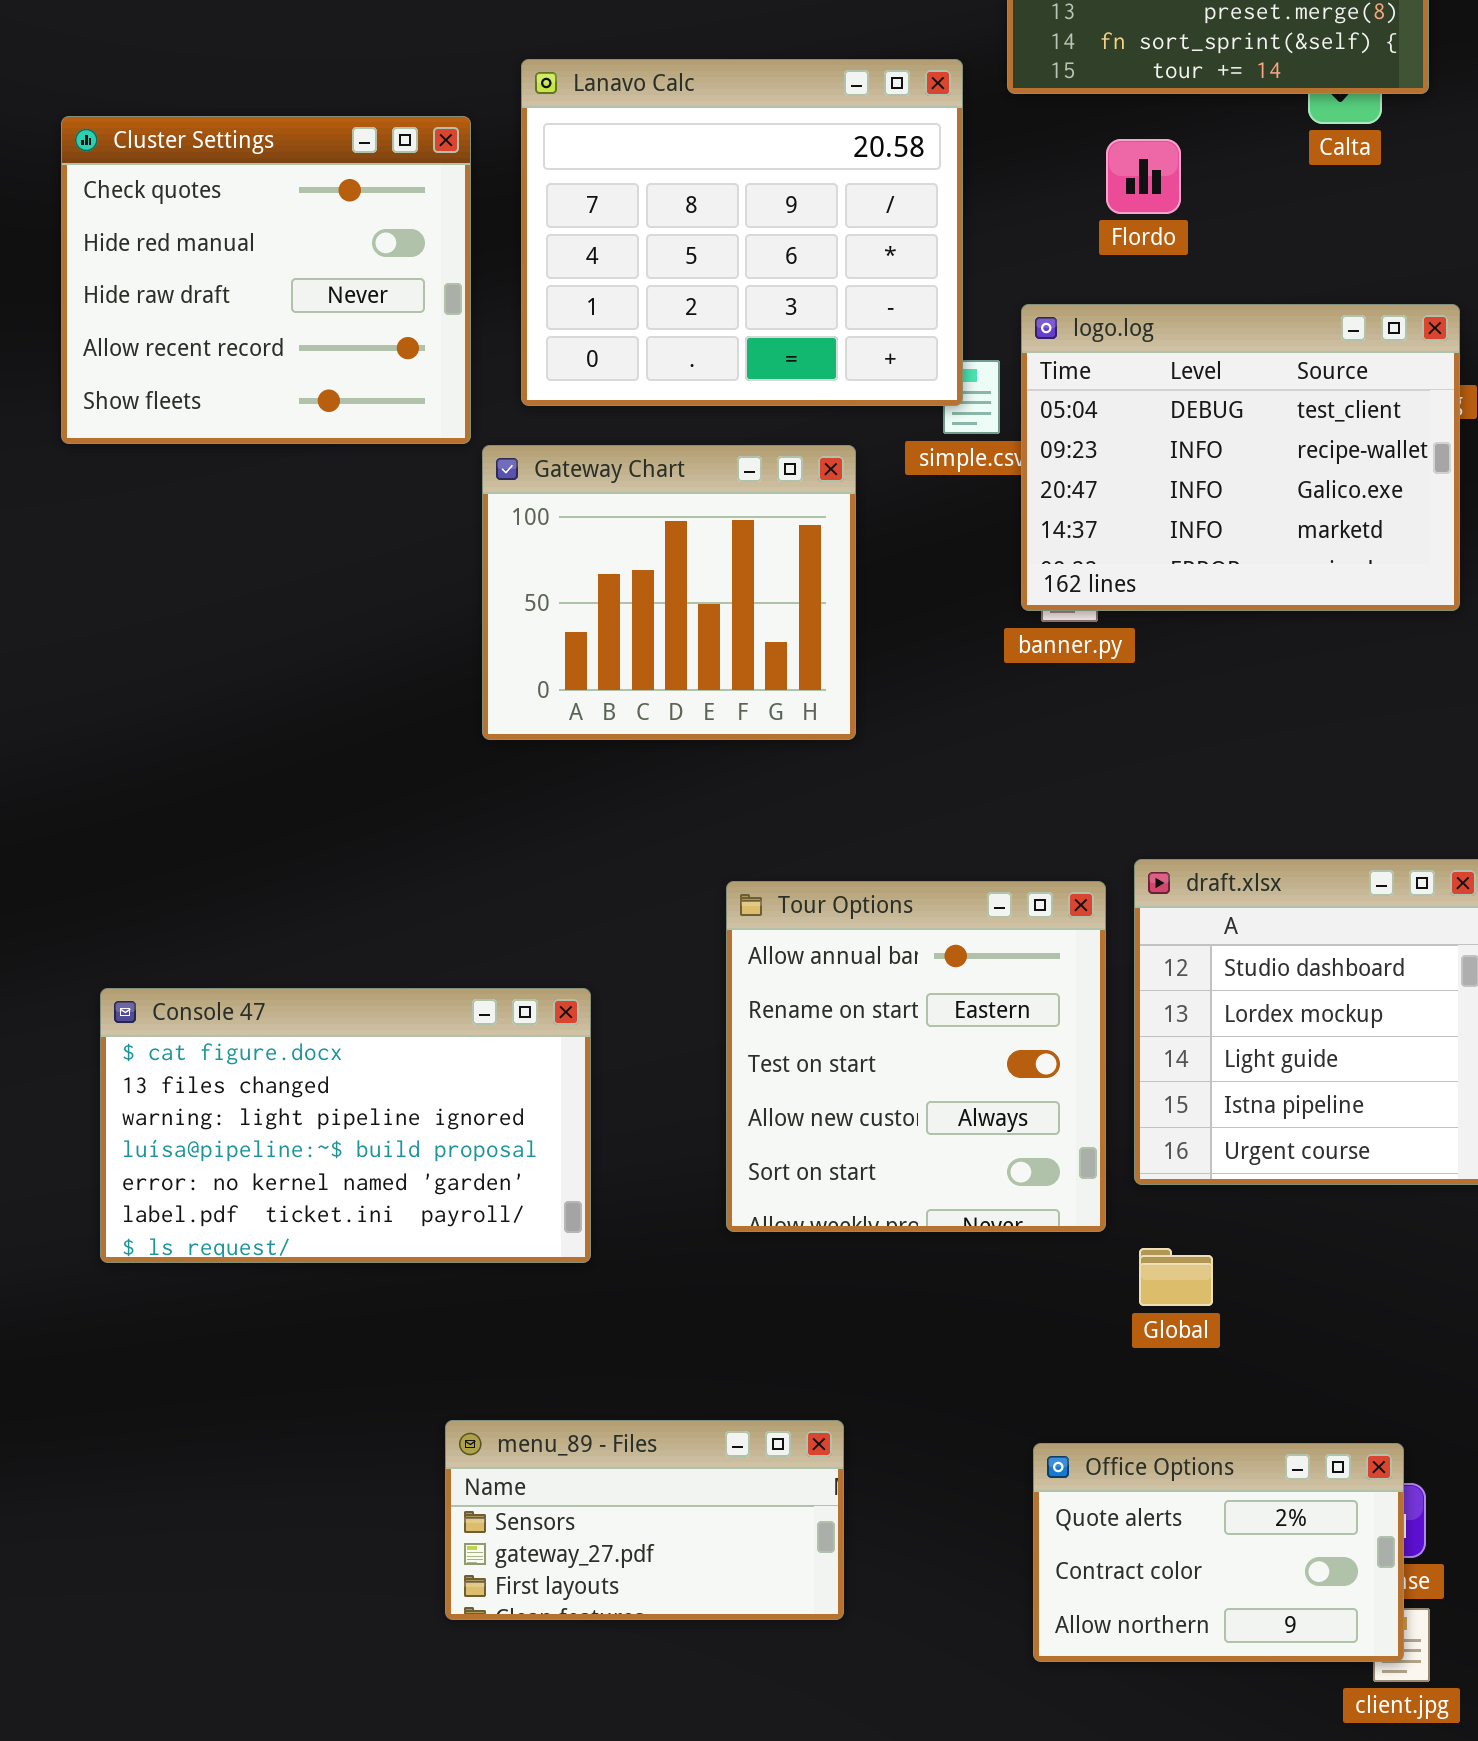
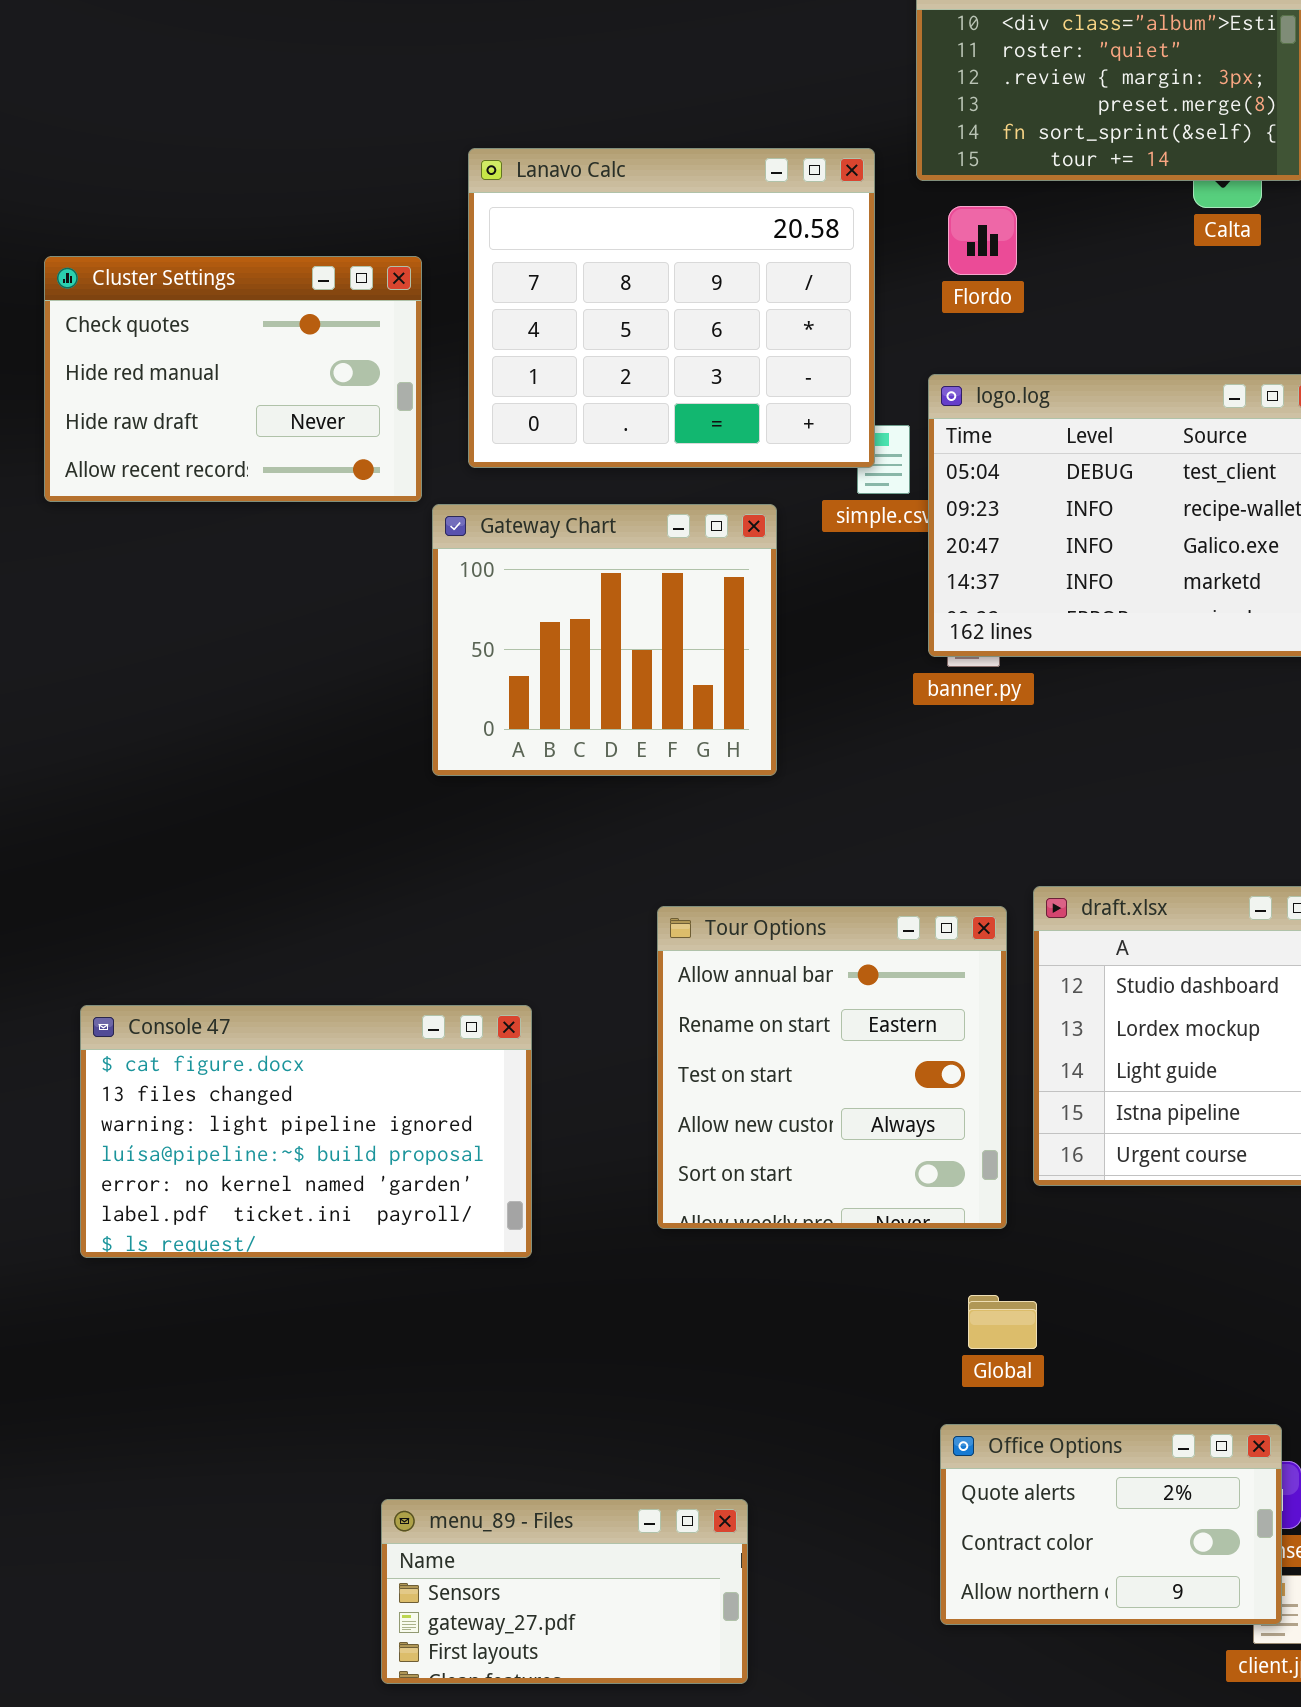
Cluster Settings: [61,116,471,444] -> [44,256,422,502], resized
Flordo: [1106,139,1181,214] -> [948,206,1017,275], moved
Global: [1139,1248,1213,1306] -> [968,1295,1037,1349], moved
menu_89 - Files: [445,1420,844,1620] -> [381,1499,748,1684], moved

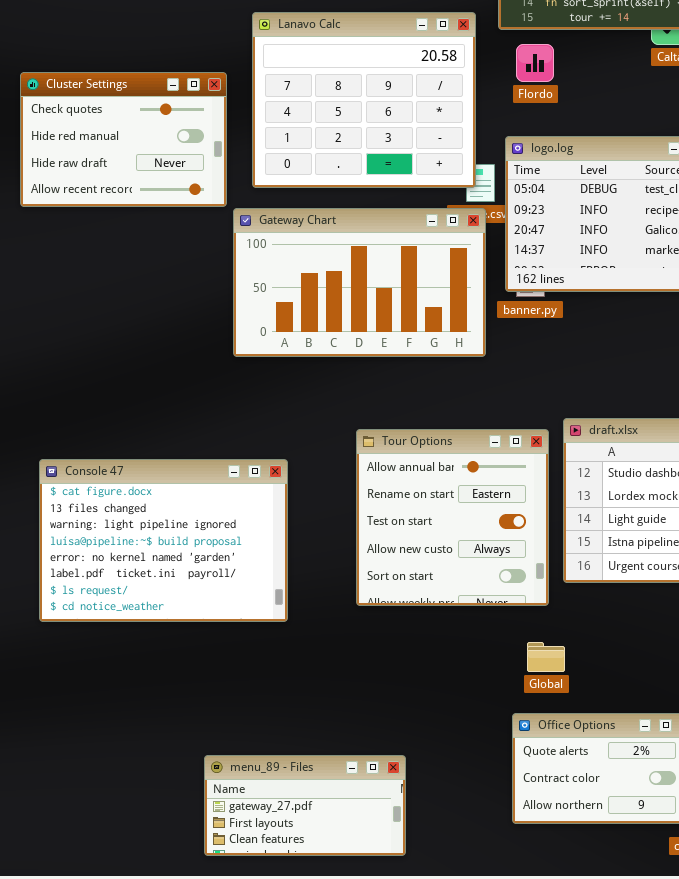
Gateway Chart: [432,504,777,776] -> [233,208,486,357], resized
Console 47: [80,1005,532,1258] -> [39,459,288,622], resized
menu_89 - Files: [381,1499,748,1684] -> [204,755,406,856], scrolled down 1 row

